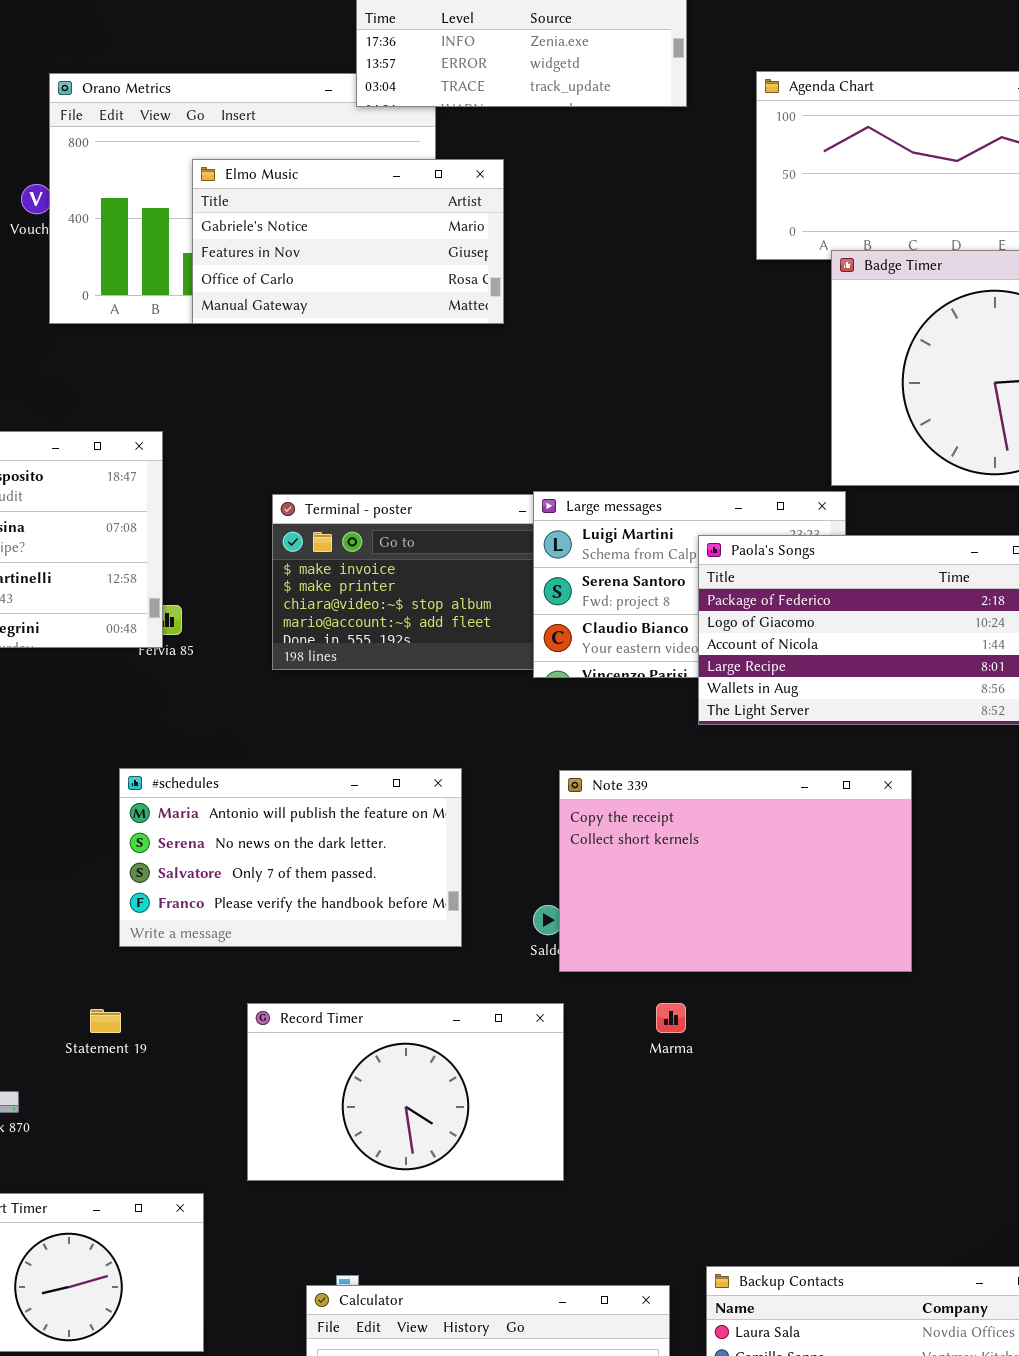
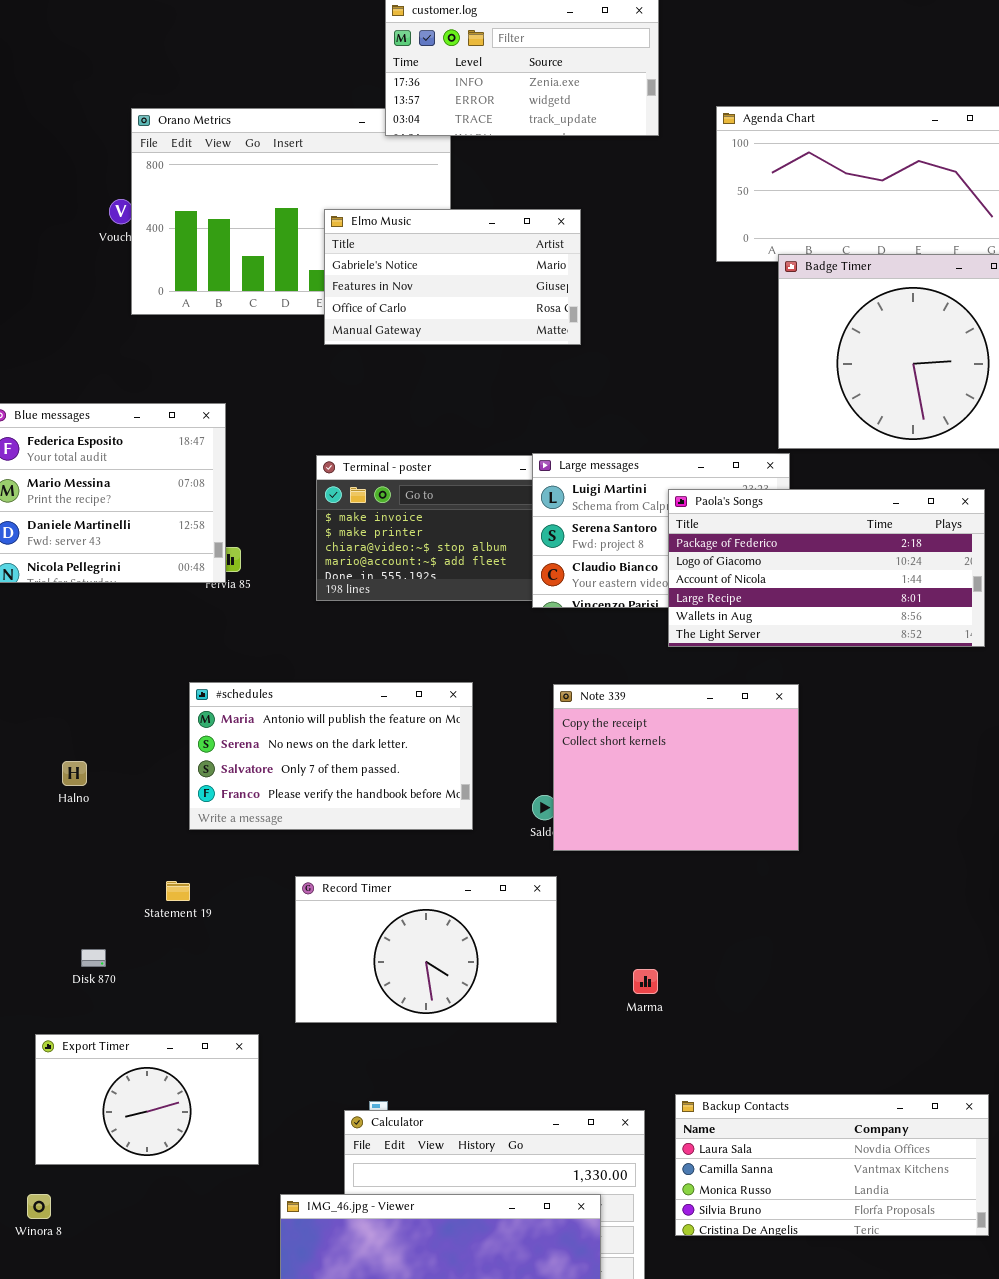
Elmo Music: [192,159,504,324] -> [324,209,581,345], moved
Note 339: [559,770,912,972] -> [553,684,799,851], resized
Marma: [656,1003,686,1033] -> [633,969,658,994], moved

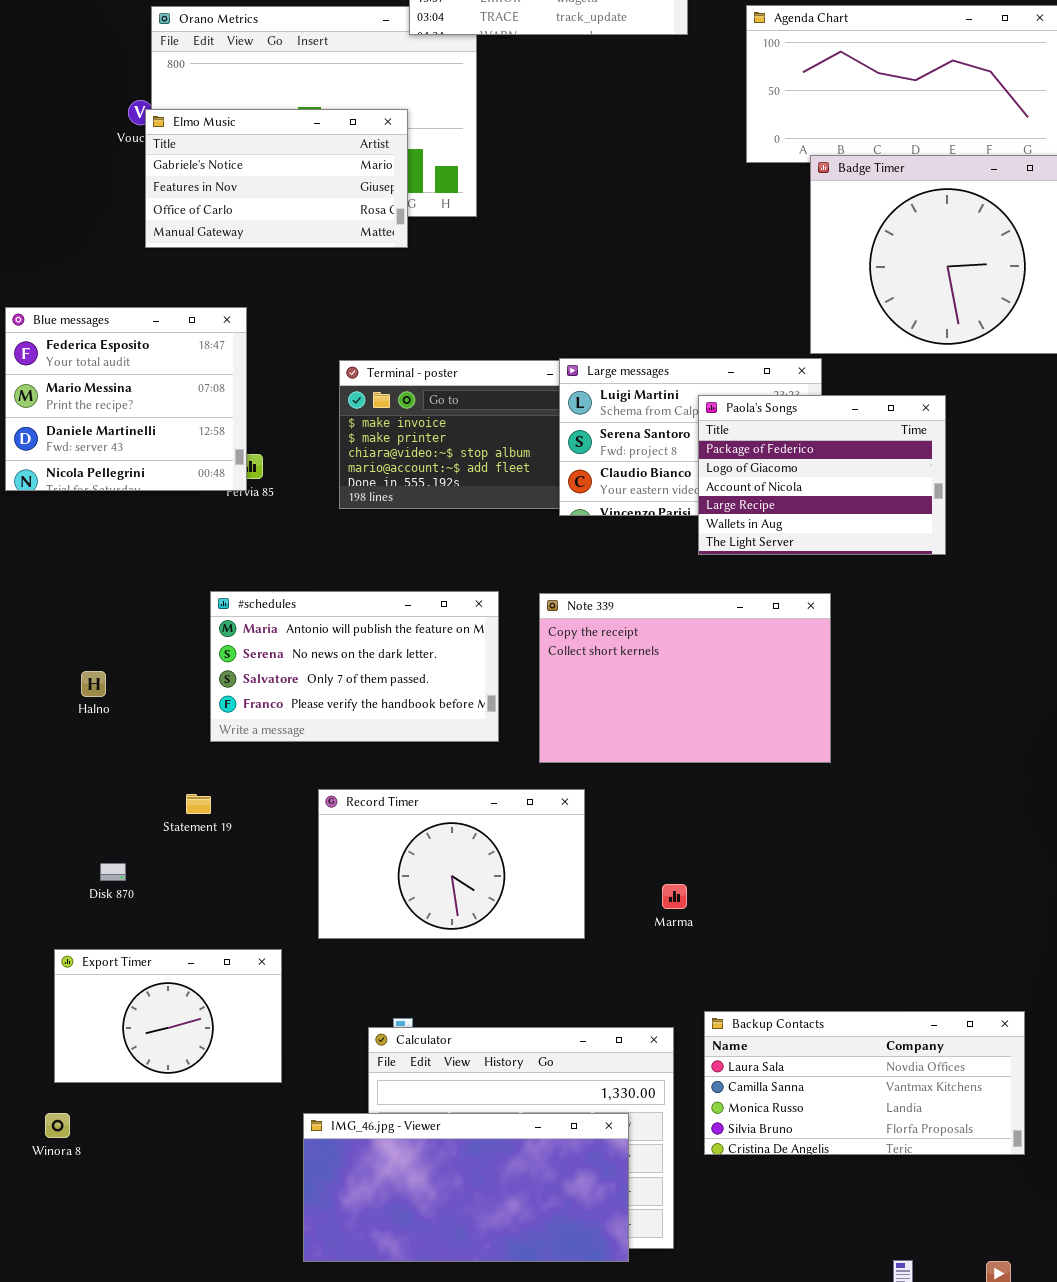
Elmo Music: [324,209,581,345] -> [145,109,408,248], moved
Paola's Songs: [668,489,985,647] -> [698,395,946,555], resized
Note 339: [553,684,799,851] -> [539,593,831,763], resized

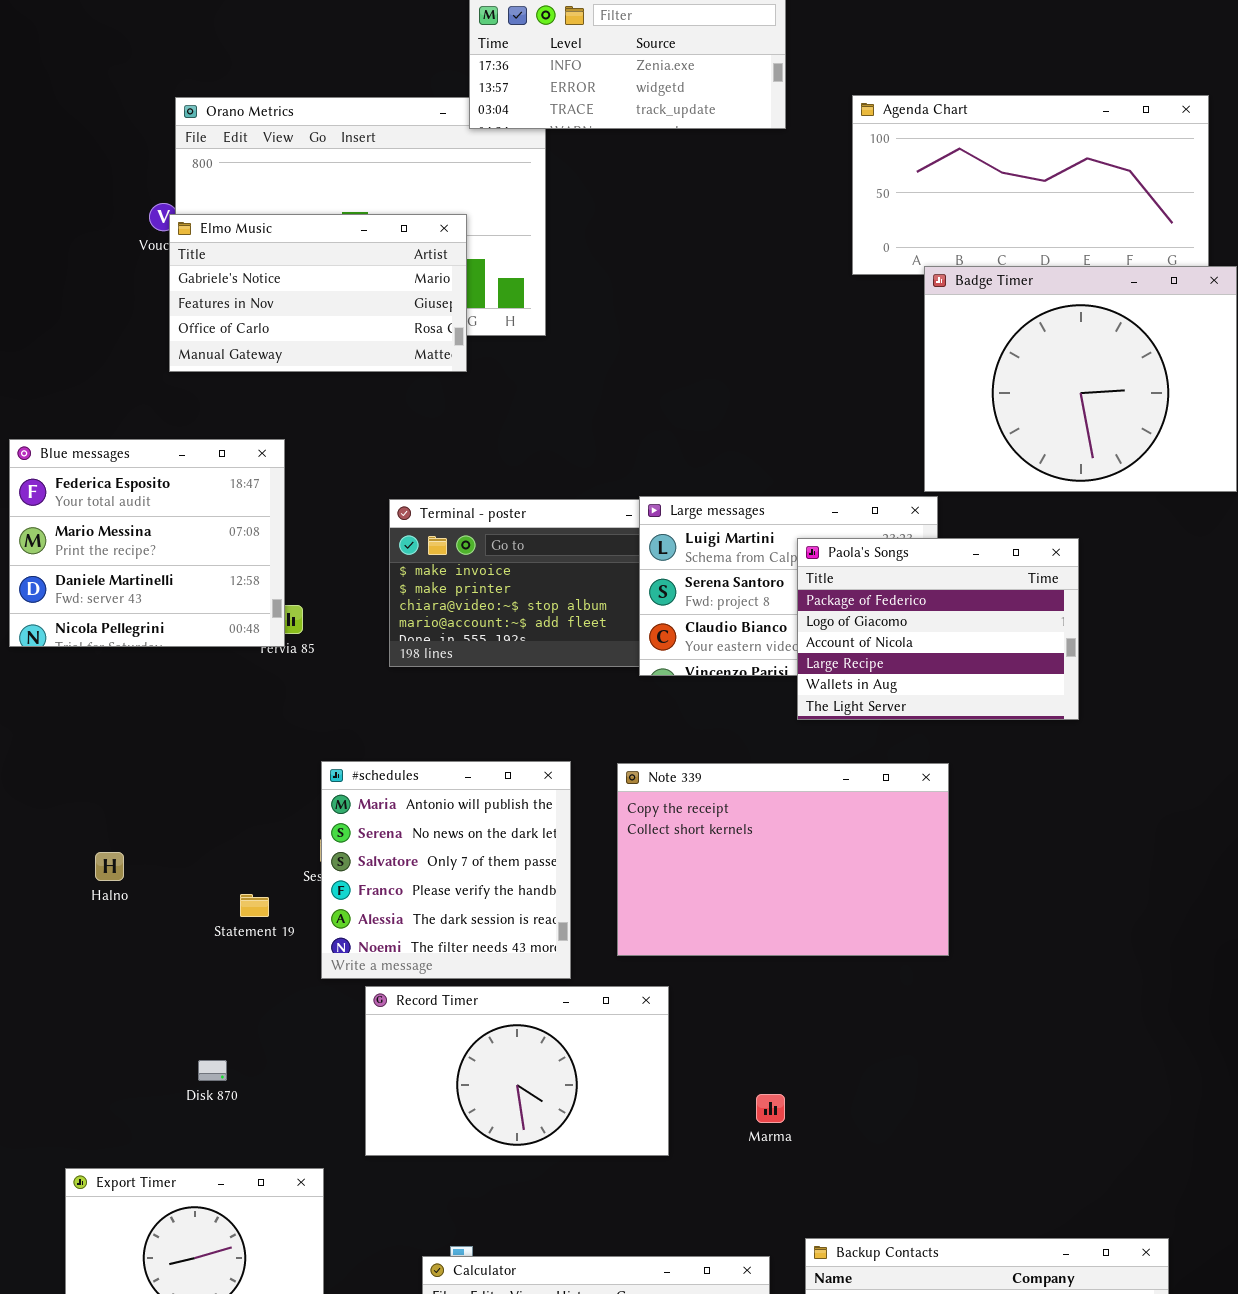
#schedules: [210,591,499,742] -> [321,761,571,979], resized
Statement 19: [186,794,211,814] -> [240,894,269,917], moved
Disk 870: [100,863,126,881] -> [198,1060,227,1081], moved

